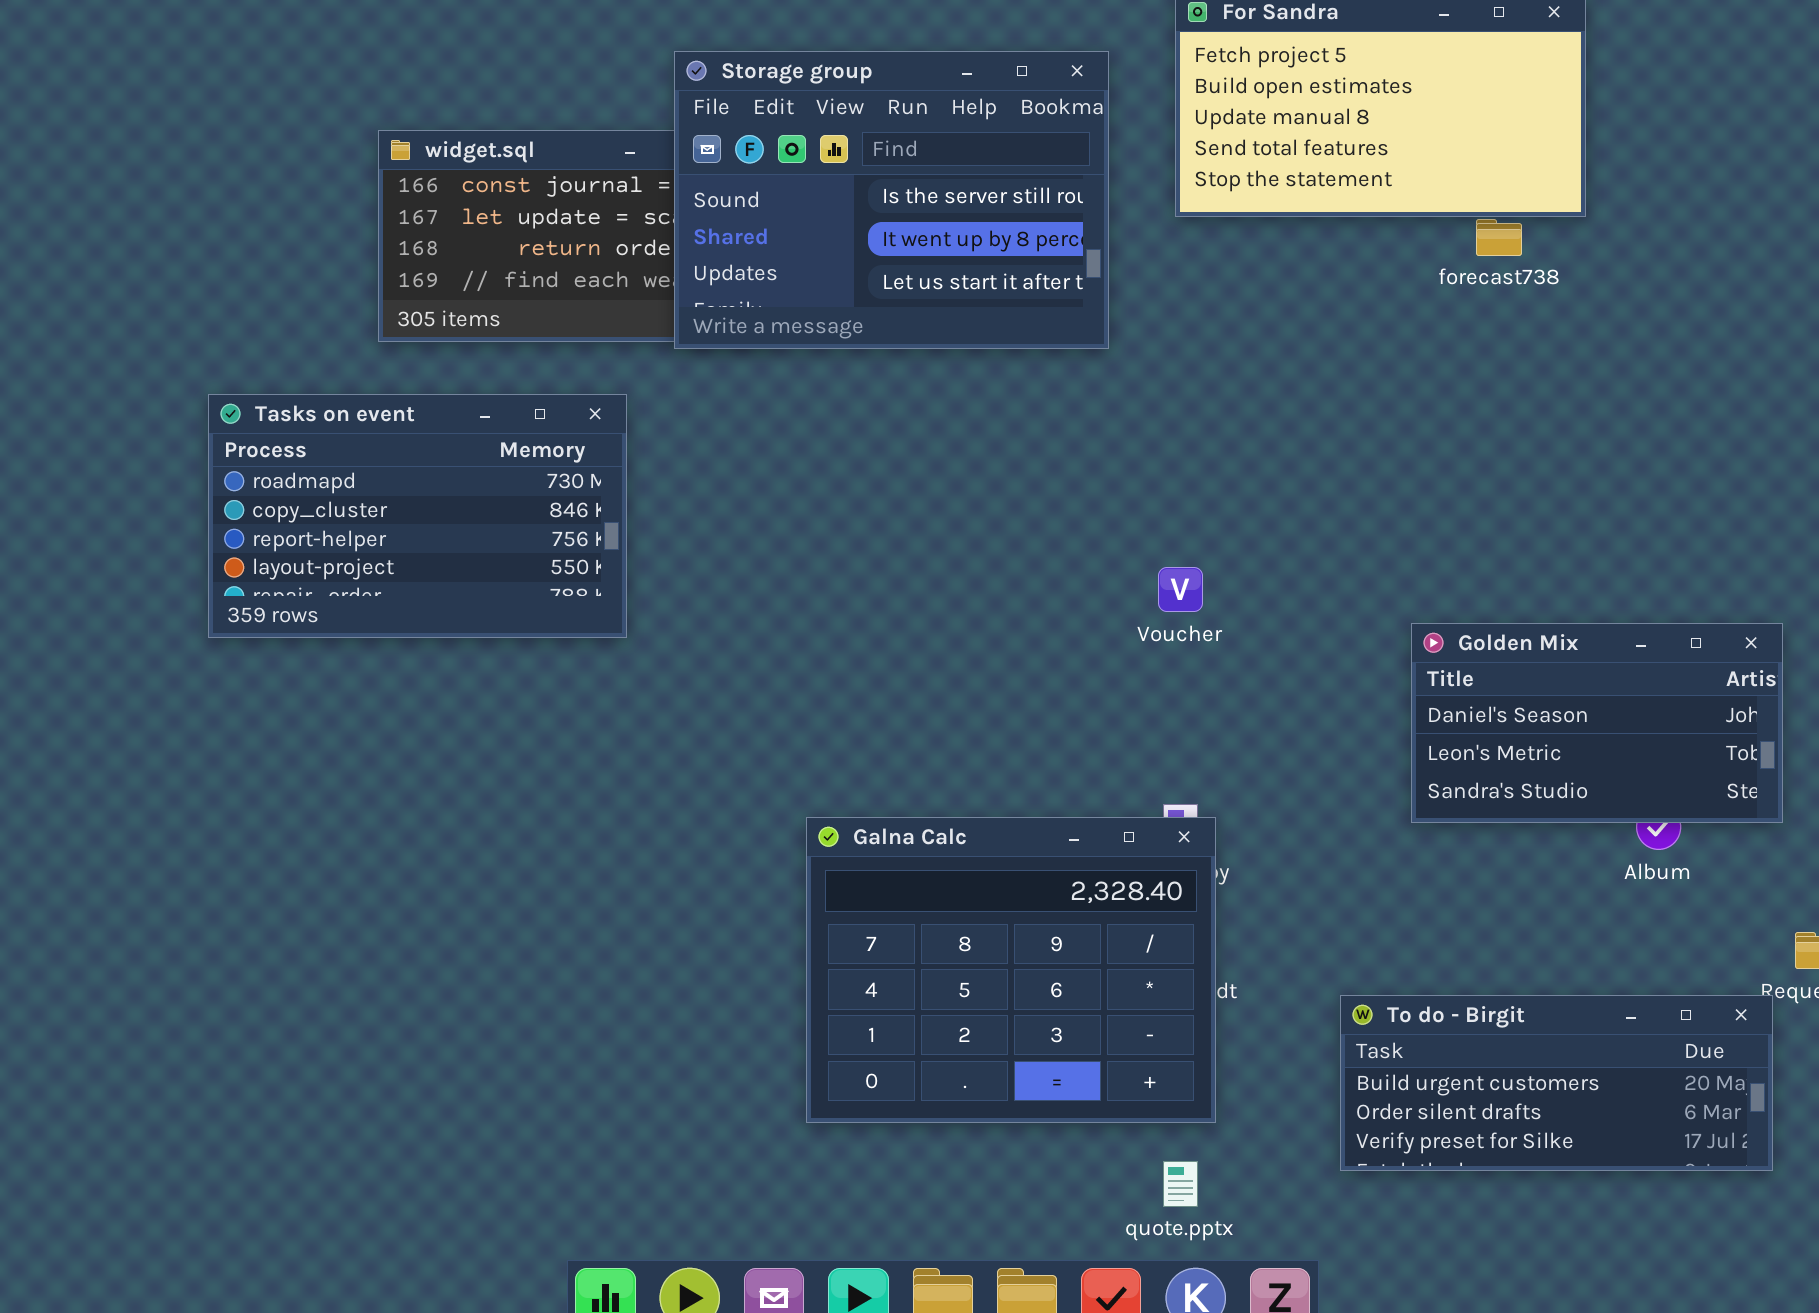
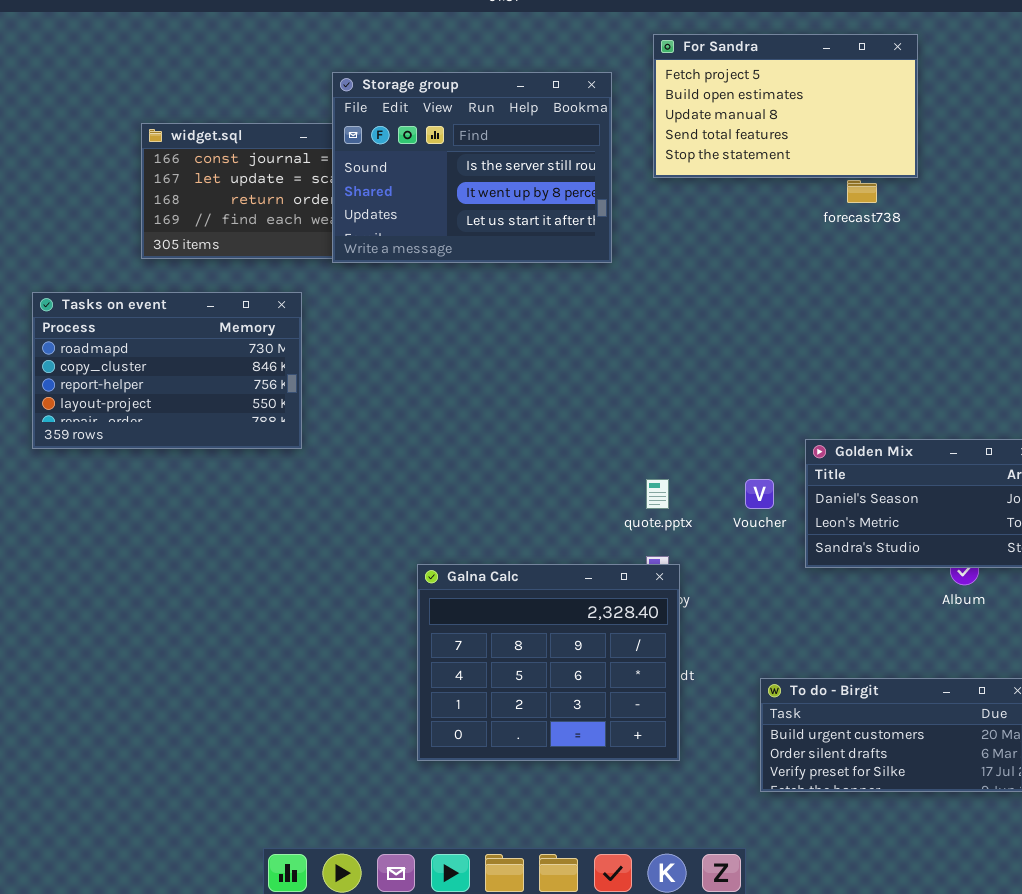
Voucher: [1158,567,1203,612] -> [745,479,774,509], moved
quote.pptx: [1163,1161,1198,1207] -> [646,479,669,509], moved

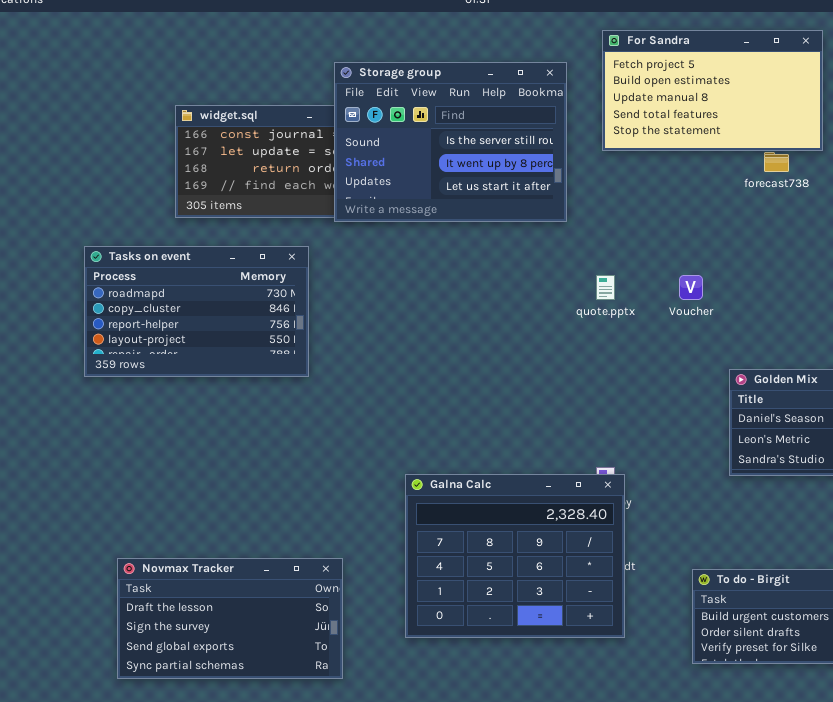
quote.pptx: [646,479,669,509] -> [596,275,615,300], moved
Voucher: [745,479,774,509] -> [679,275,703,300], moved
Novmax Tracker: none -> [117,558,343,679], opened

